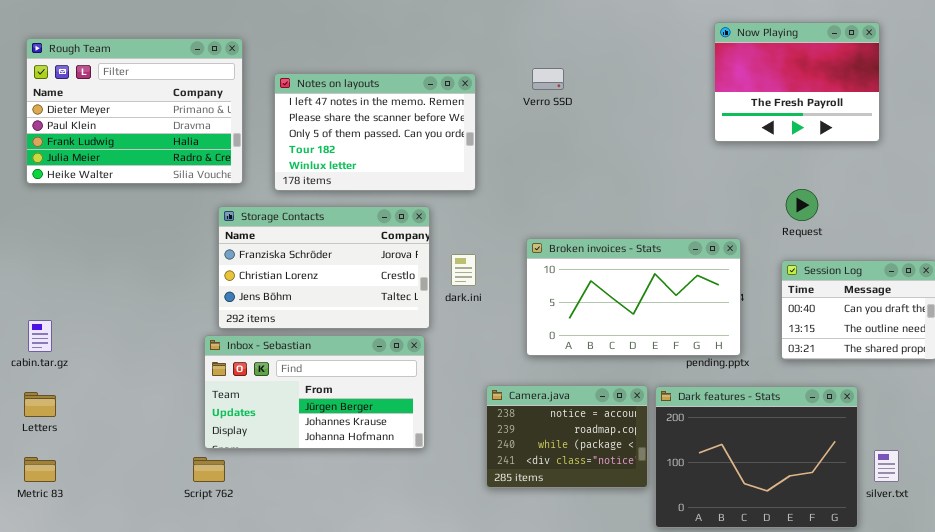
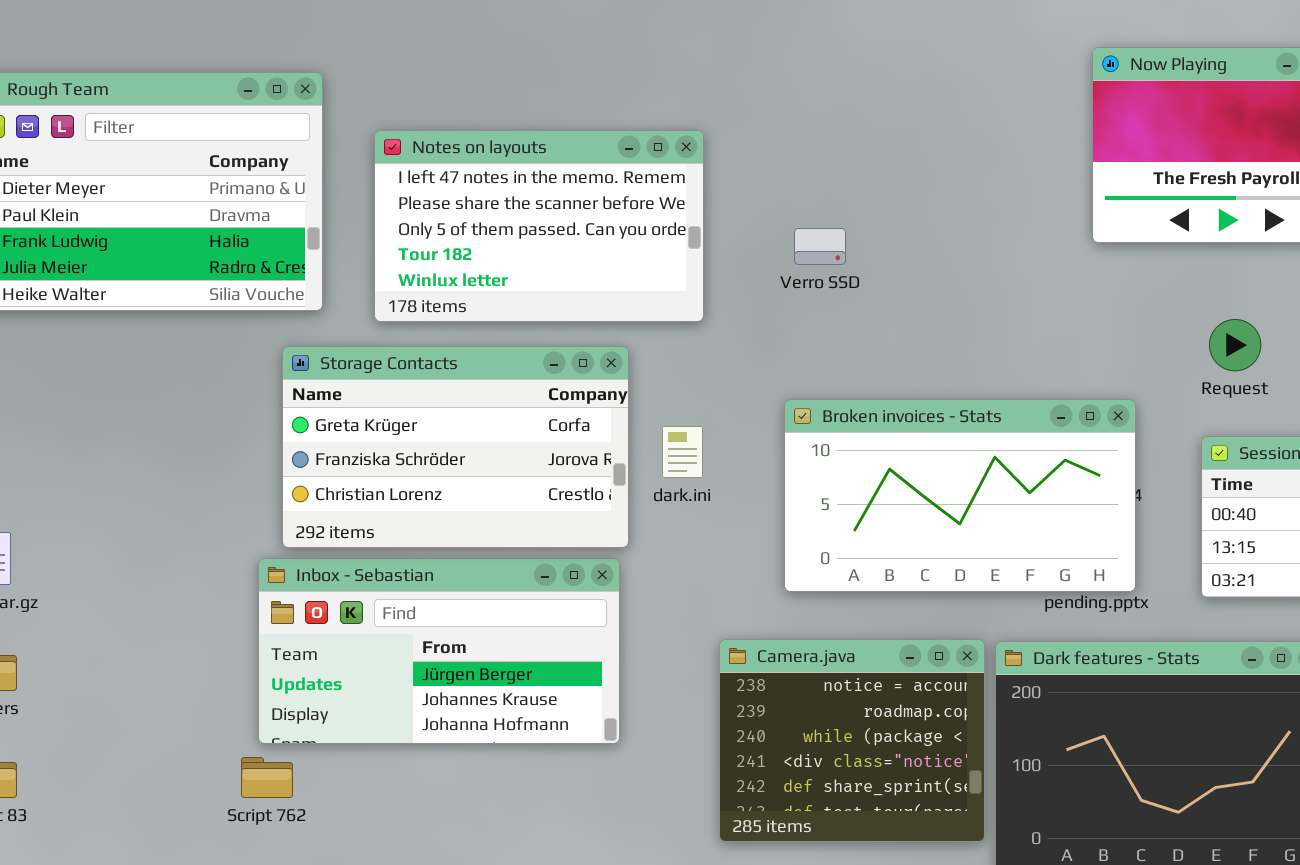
Verro SSD: [532,68,564,90] -> [794,228,846,265], moved
Storage Contacts: [218,206,430,329] -> [282,346,629,548], scrolled up 1 row
Camera.java: [486,385,648,488] -> [719,639,985,842], resized

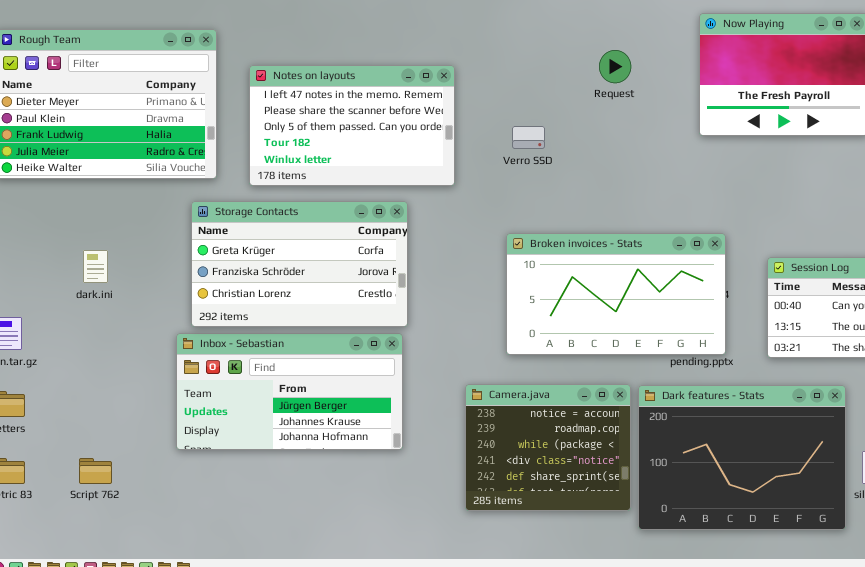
Request: [1209,319,1261,371] -> [599,50,631,83], moved
dark.ini: [662,426,703,478] -> [83,250,108,283], moved
Script 762: [241,757,293,798] -> [79,458,112,484], moved

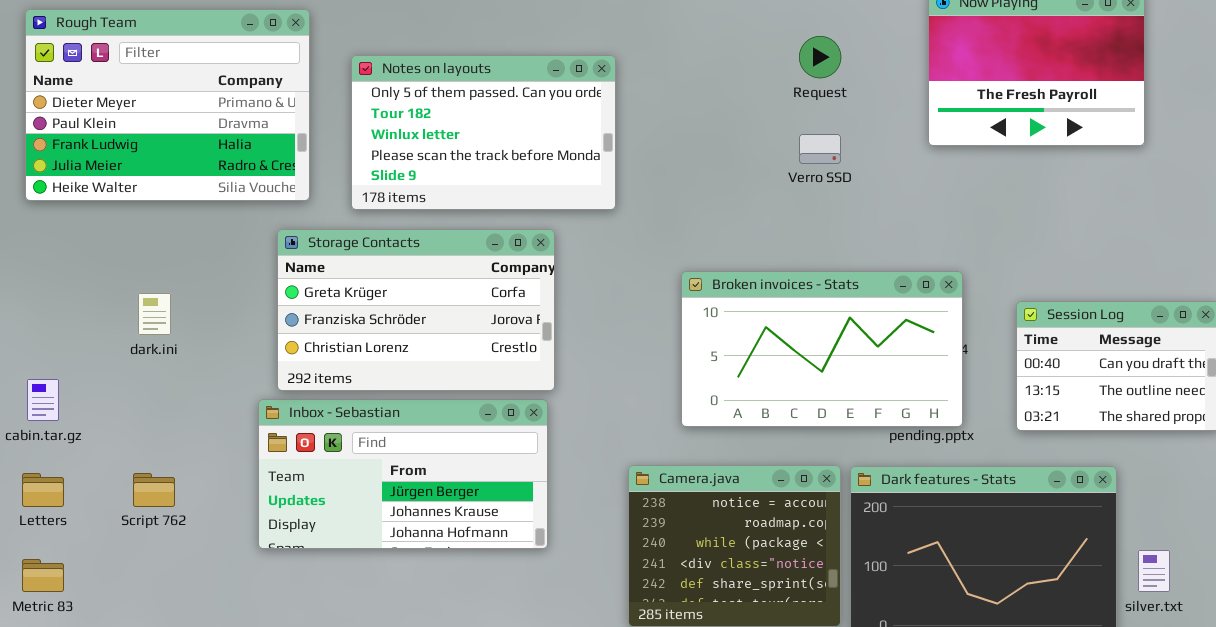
Notes on layouts: [249,65,455,186] -> [351,55,616,210], scrolled down 2 rows
Verro SSD: [512,126,545,149] -> [799,134,841,164], moved
Script 762: [79,458,112,484] -> [133,473,175,507], moved

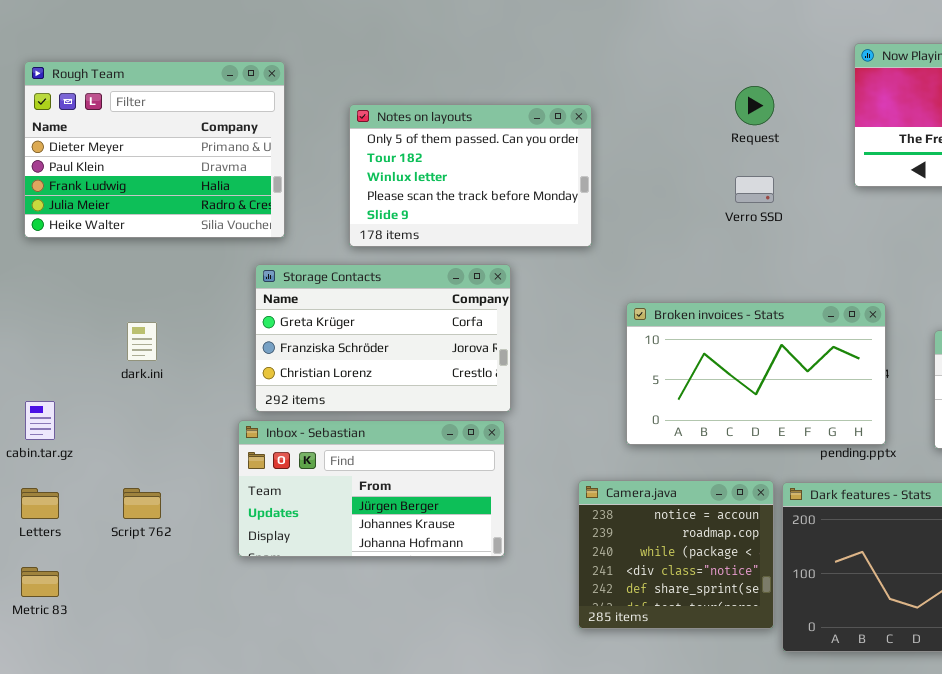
Notes on layouts: [351,55,616,210] -> [349,104,592,247], moved

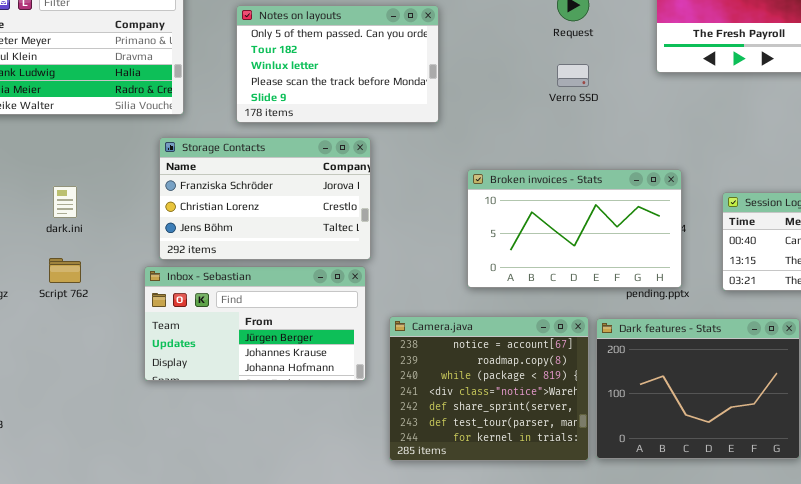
Storage Contacts: [255,264,511,412] -> [159,137,371,260], scrolled down 1 row
Camera.java: [578,480,774,629] -> [389,316,589,461], resized
Script 762: [123,488,161,519] -> [49,258,81,283], moved

